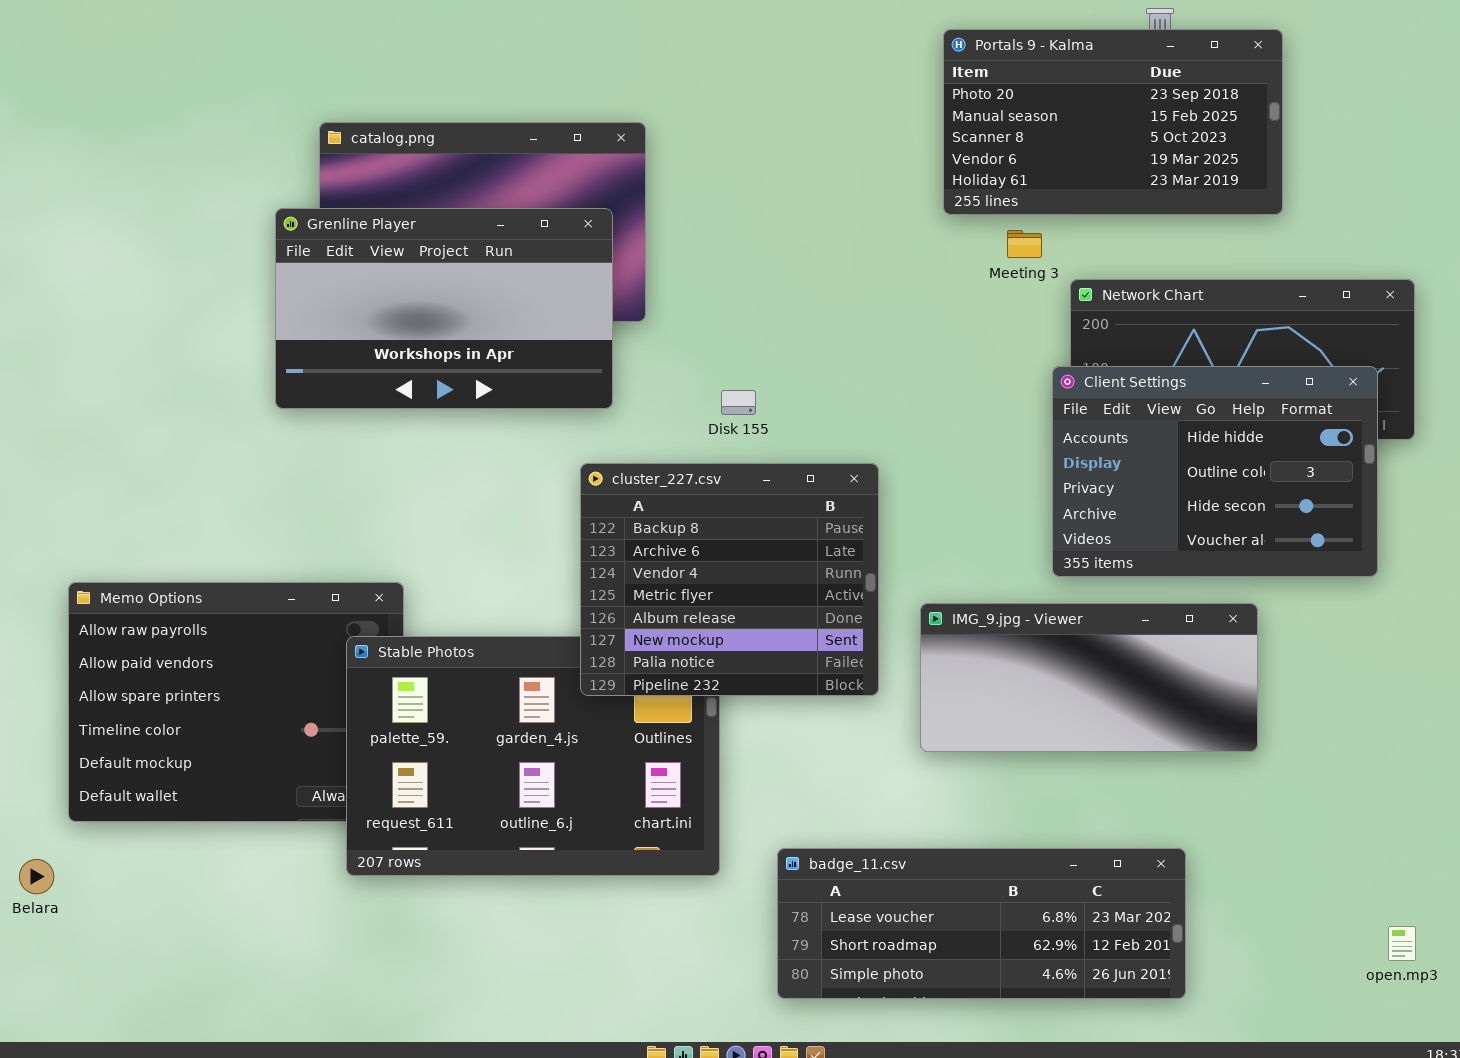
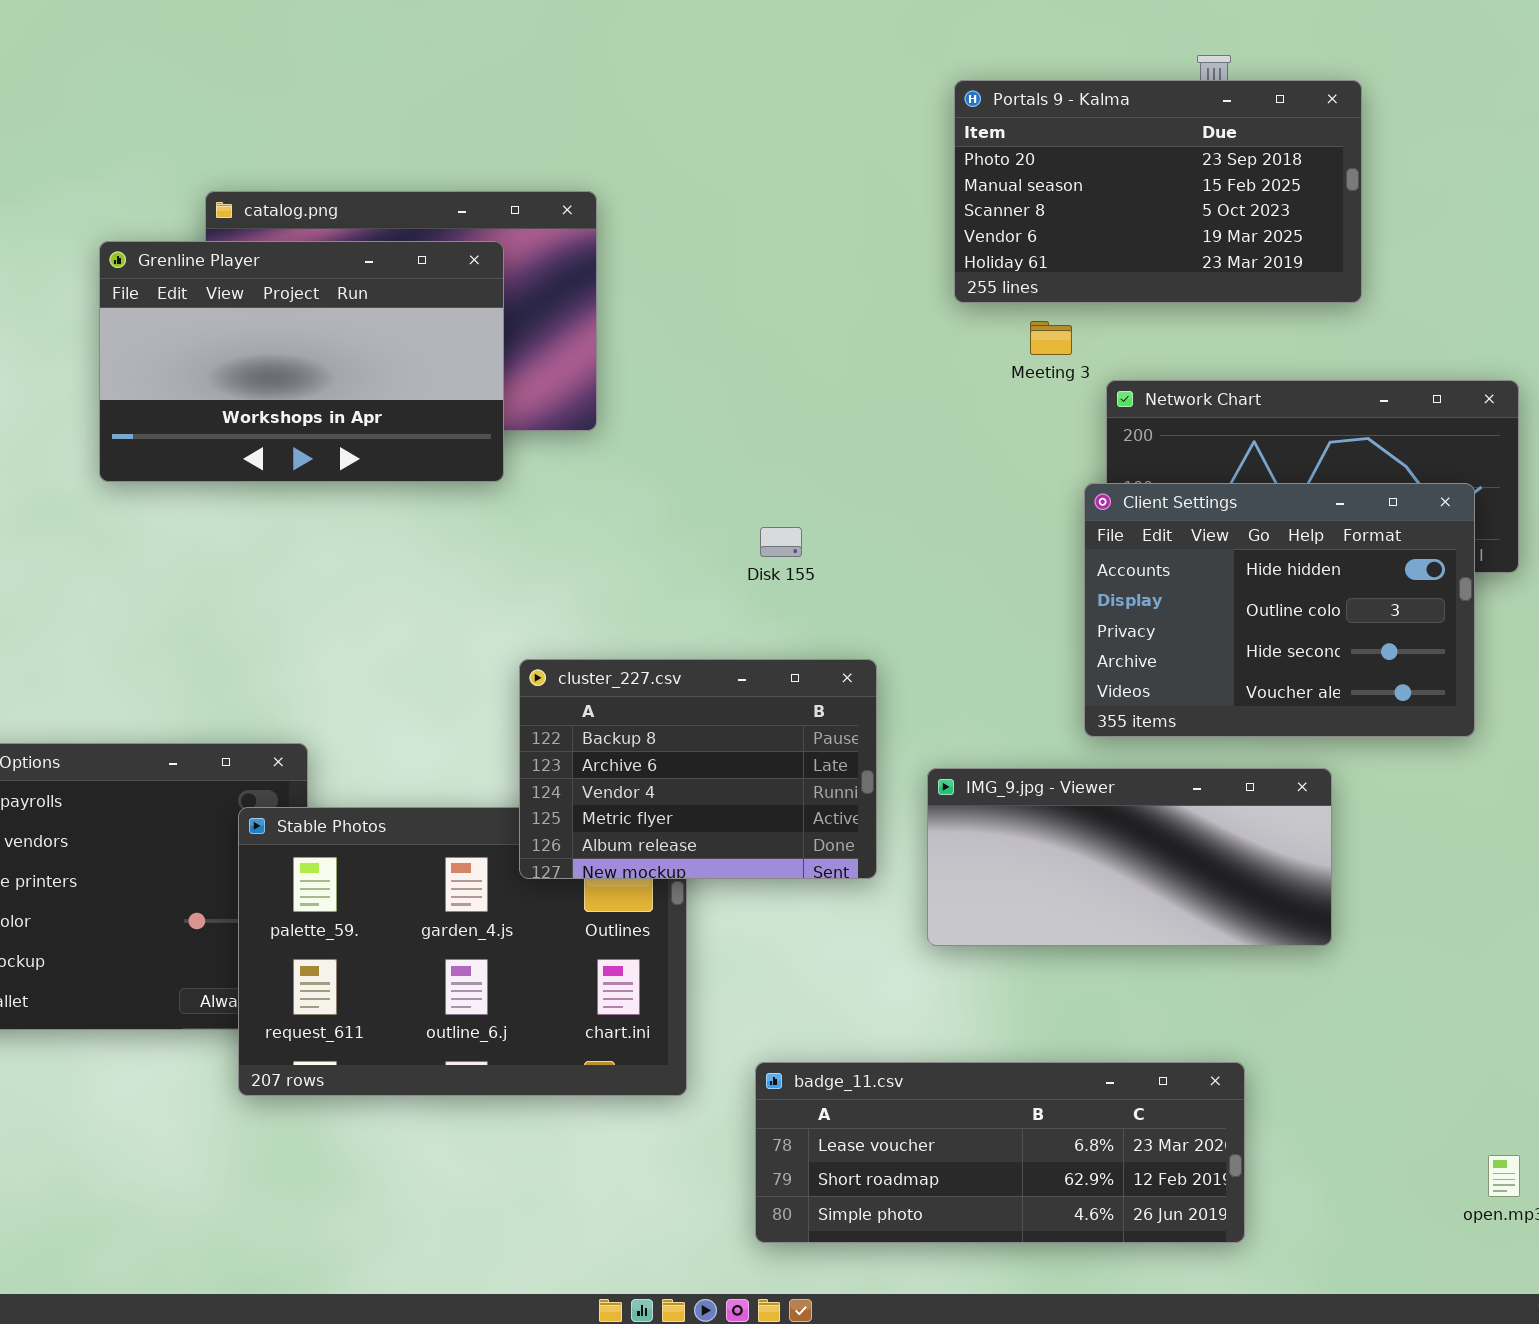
Grenline Player: [275,208,613,409] -> [99,241,504,482], moved
Disk 155: [721,390,756,415] -> [760,527,802,557], moved
cluster_227.csv: [580,463,879,696] -> [519,659,877,879], resized

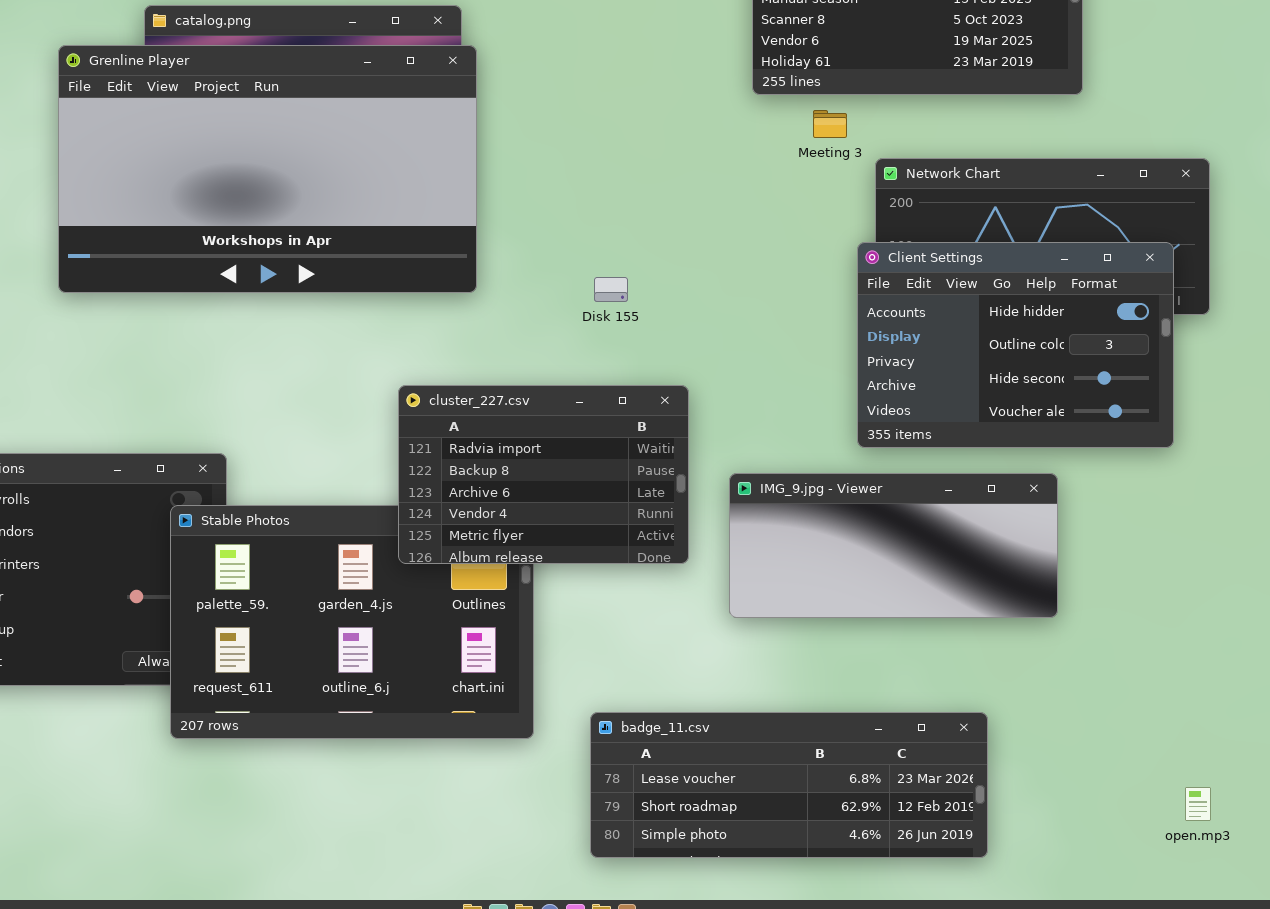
Grenline Player: [99,241,504,482] -> [58,45,477,293], resized
cluster_227.csv: [519,659,877,879] -> [398,385,689,564], scrolled up 1 row

